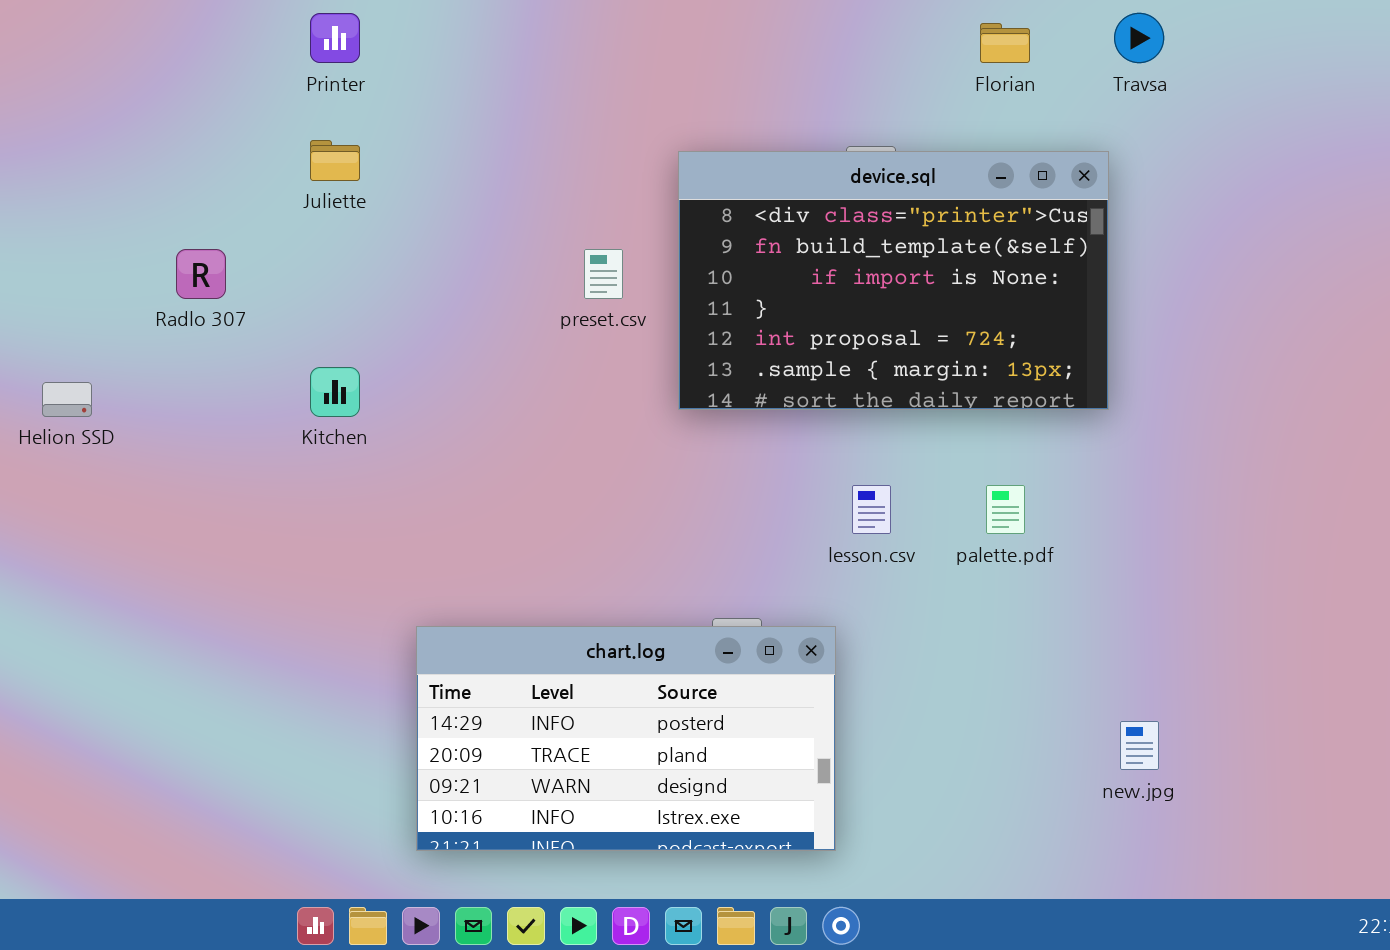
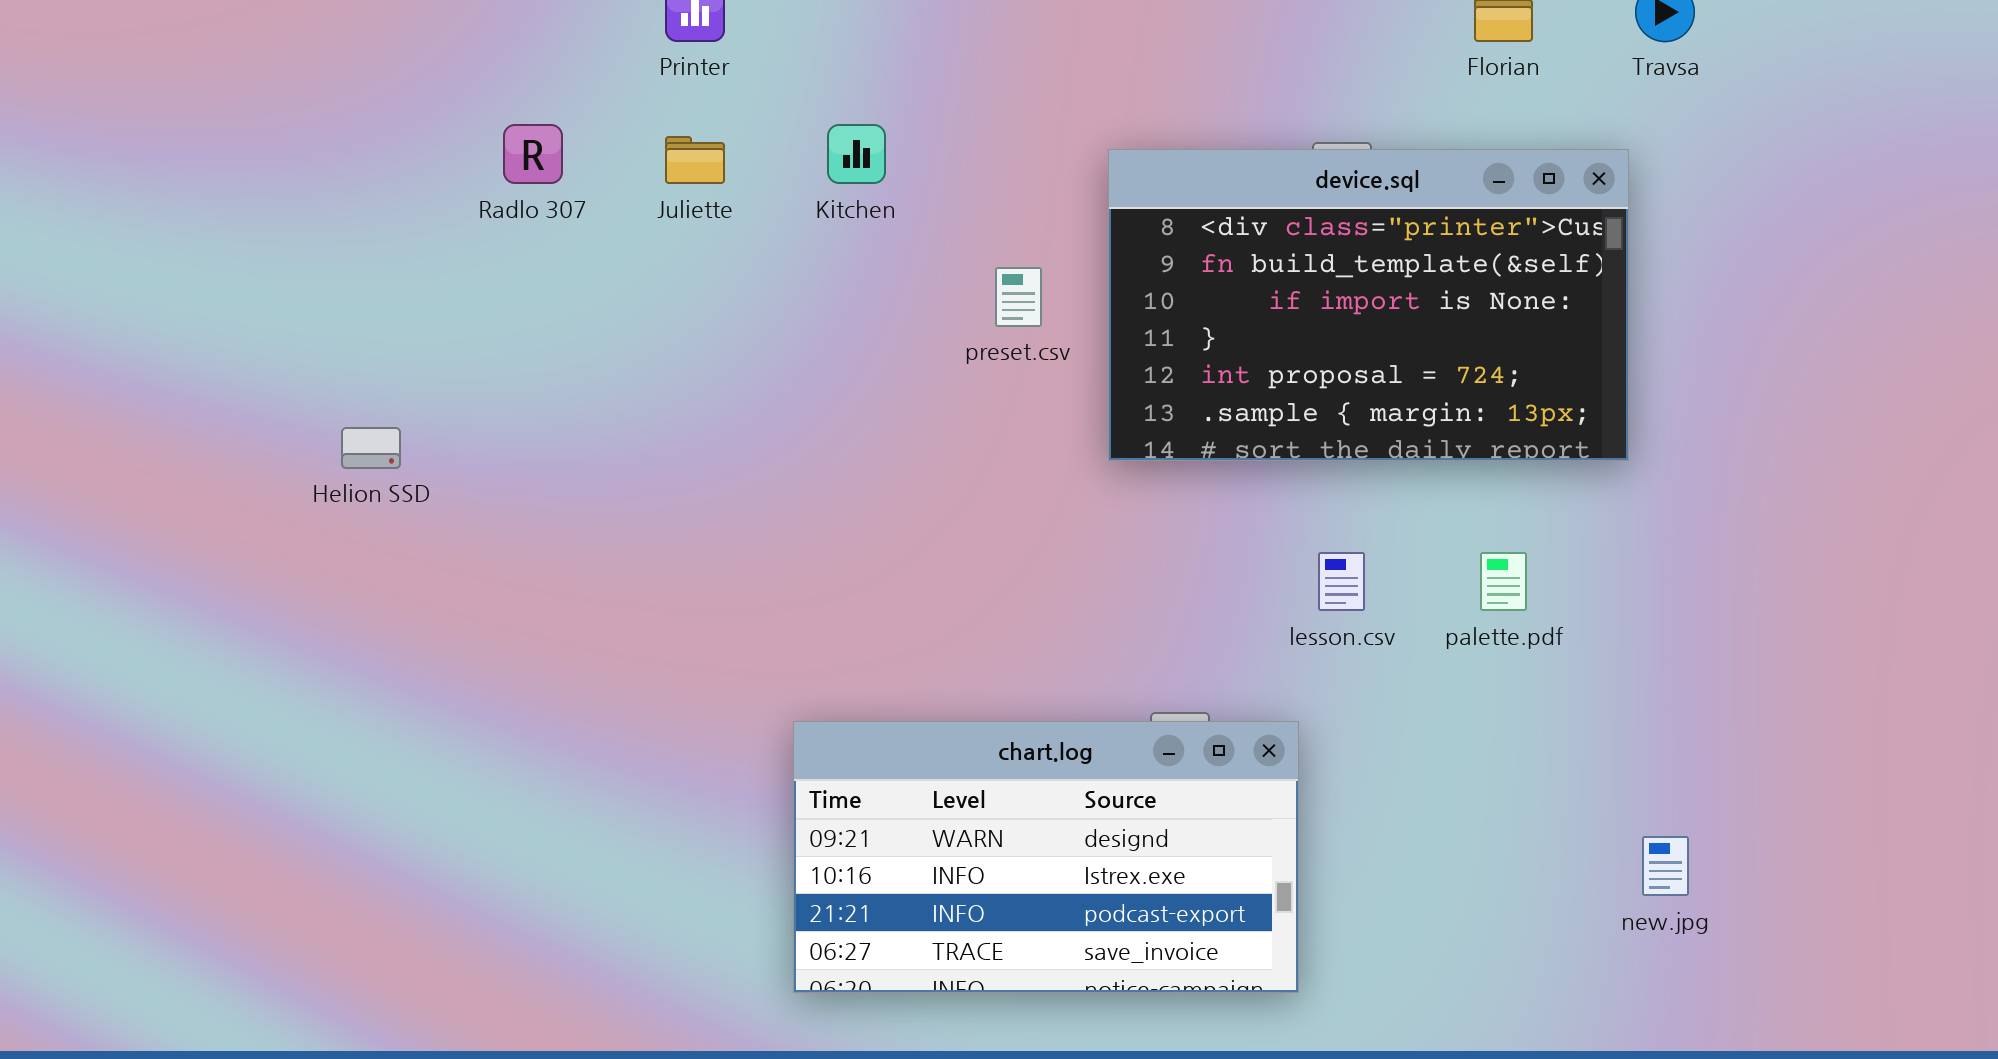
Radlo 307: [176,249,226,299] -> [503,124,563,184], moved
Kitchen: [310,367,360,417] -> [827,124,886,184], moved
chart.log: [416,626,836,851] -> [793,721,1299,993], scrolled down 2 rows

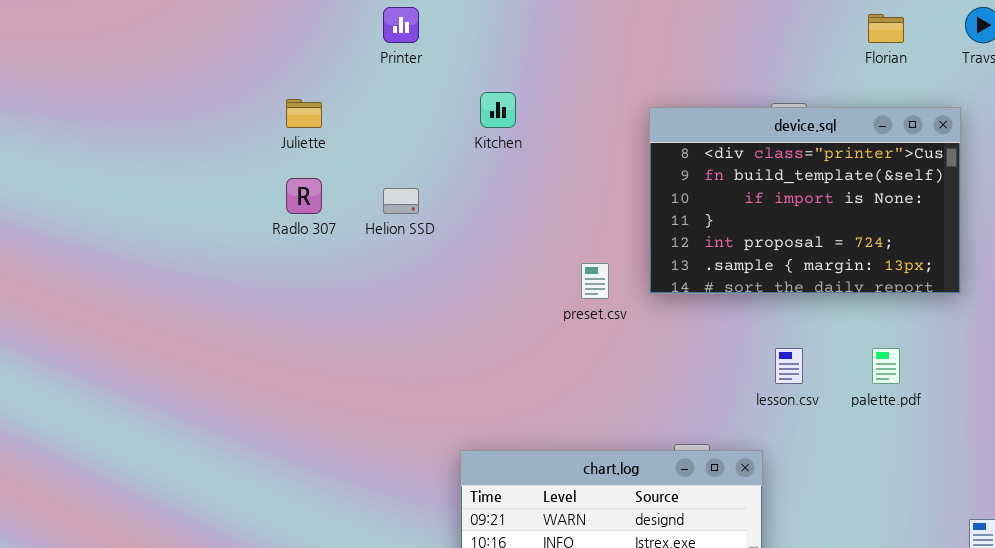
Radlo 307: [503,124,563,184] -> [286,178,322,214], moved
Juliette: [665,136,725,184] -> [286,99,322,128], moved
preset.csv: [995,267,1042,327] -> [581,263,609,299], moved
Helion SSD: [341,427,401,469] -> [383,188,419,214], moved

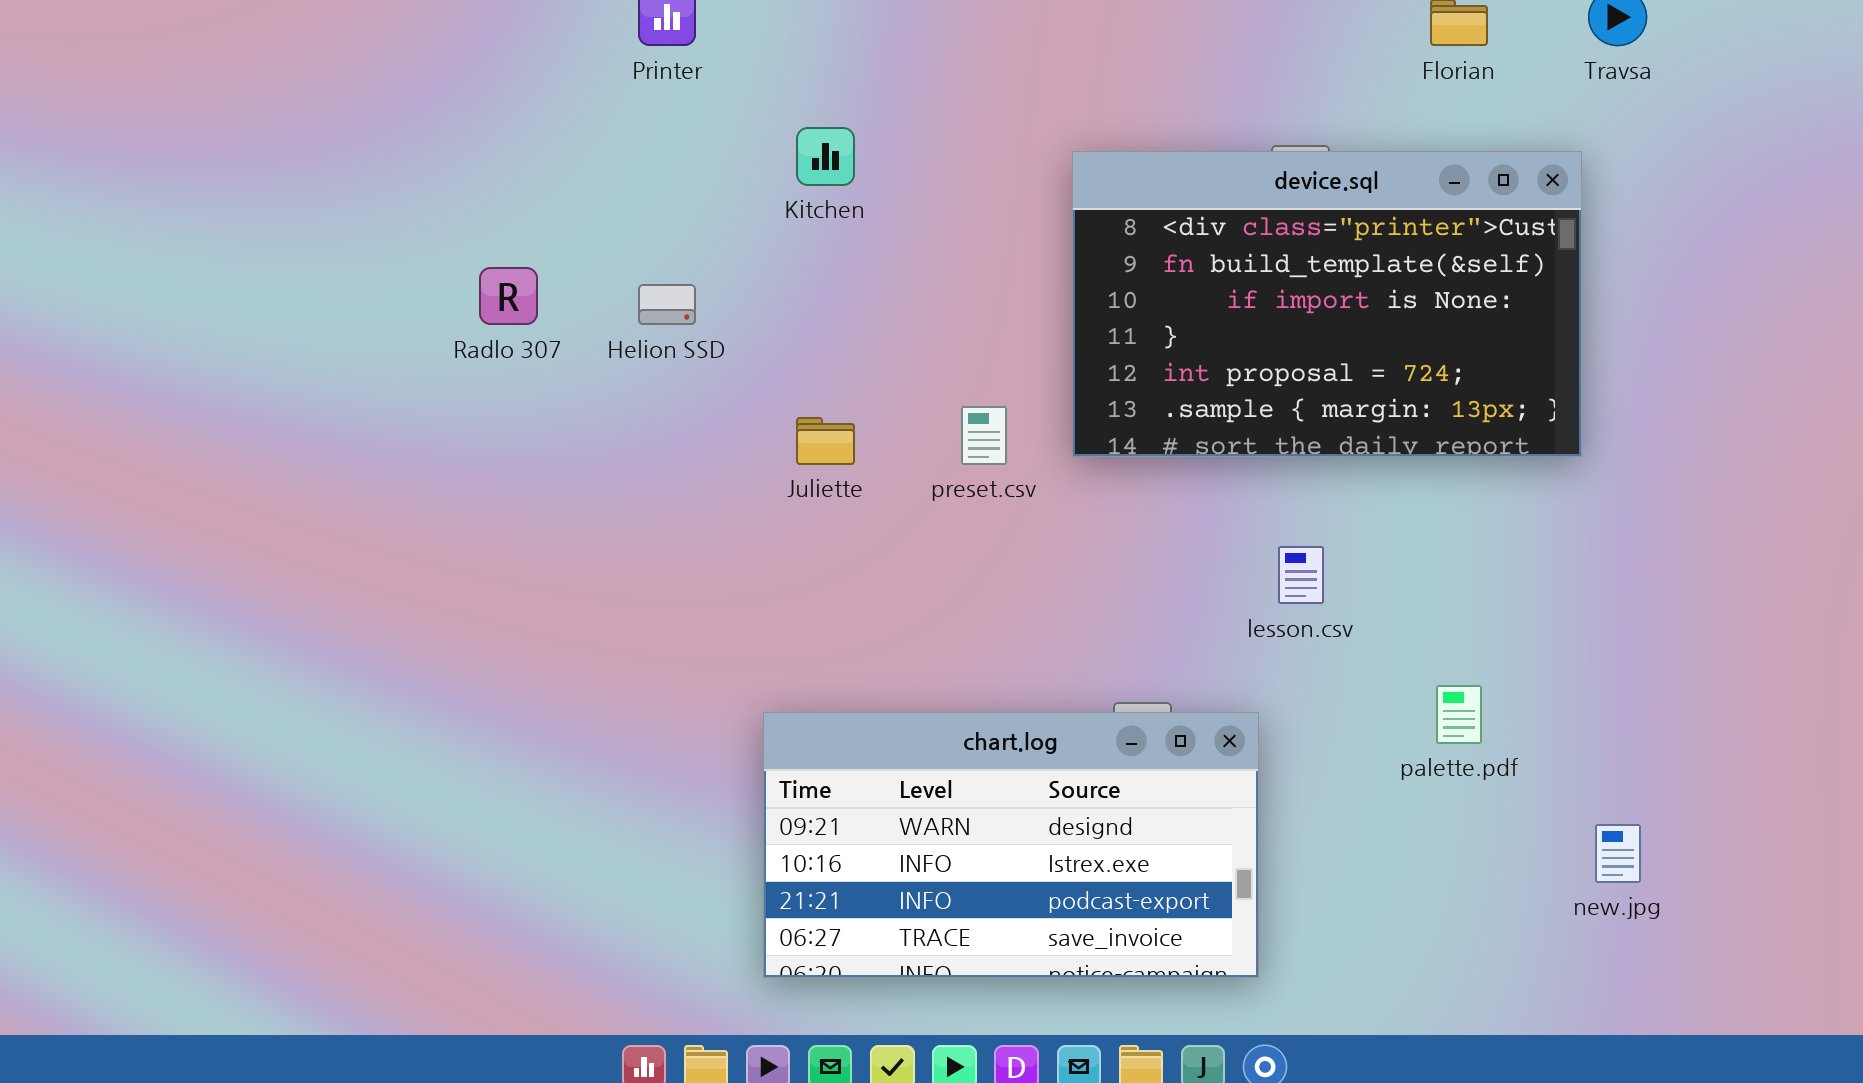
Juliette: [286,99,322,128] -> [796,417,855,465], moved
palette.pdf: [872,348,900,384] -> [1436,685,1482,744], moved

